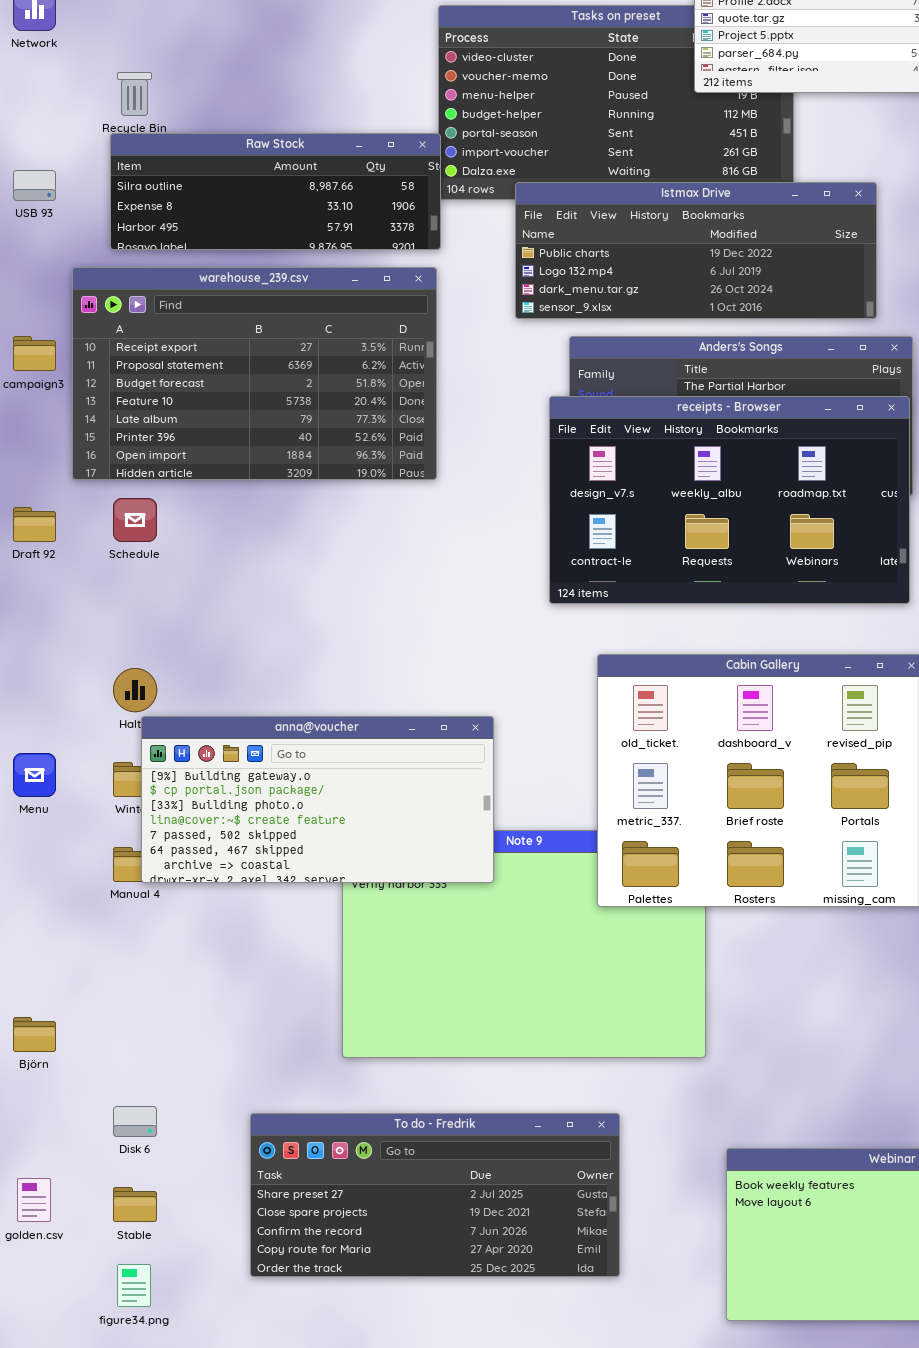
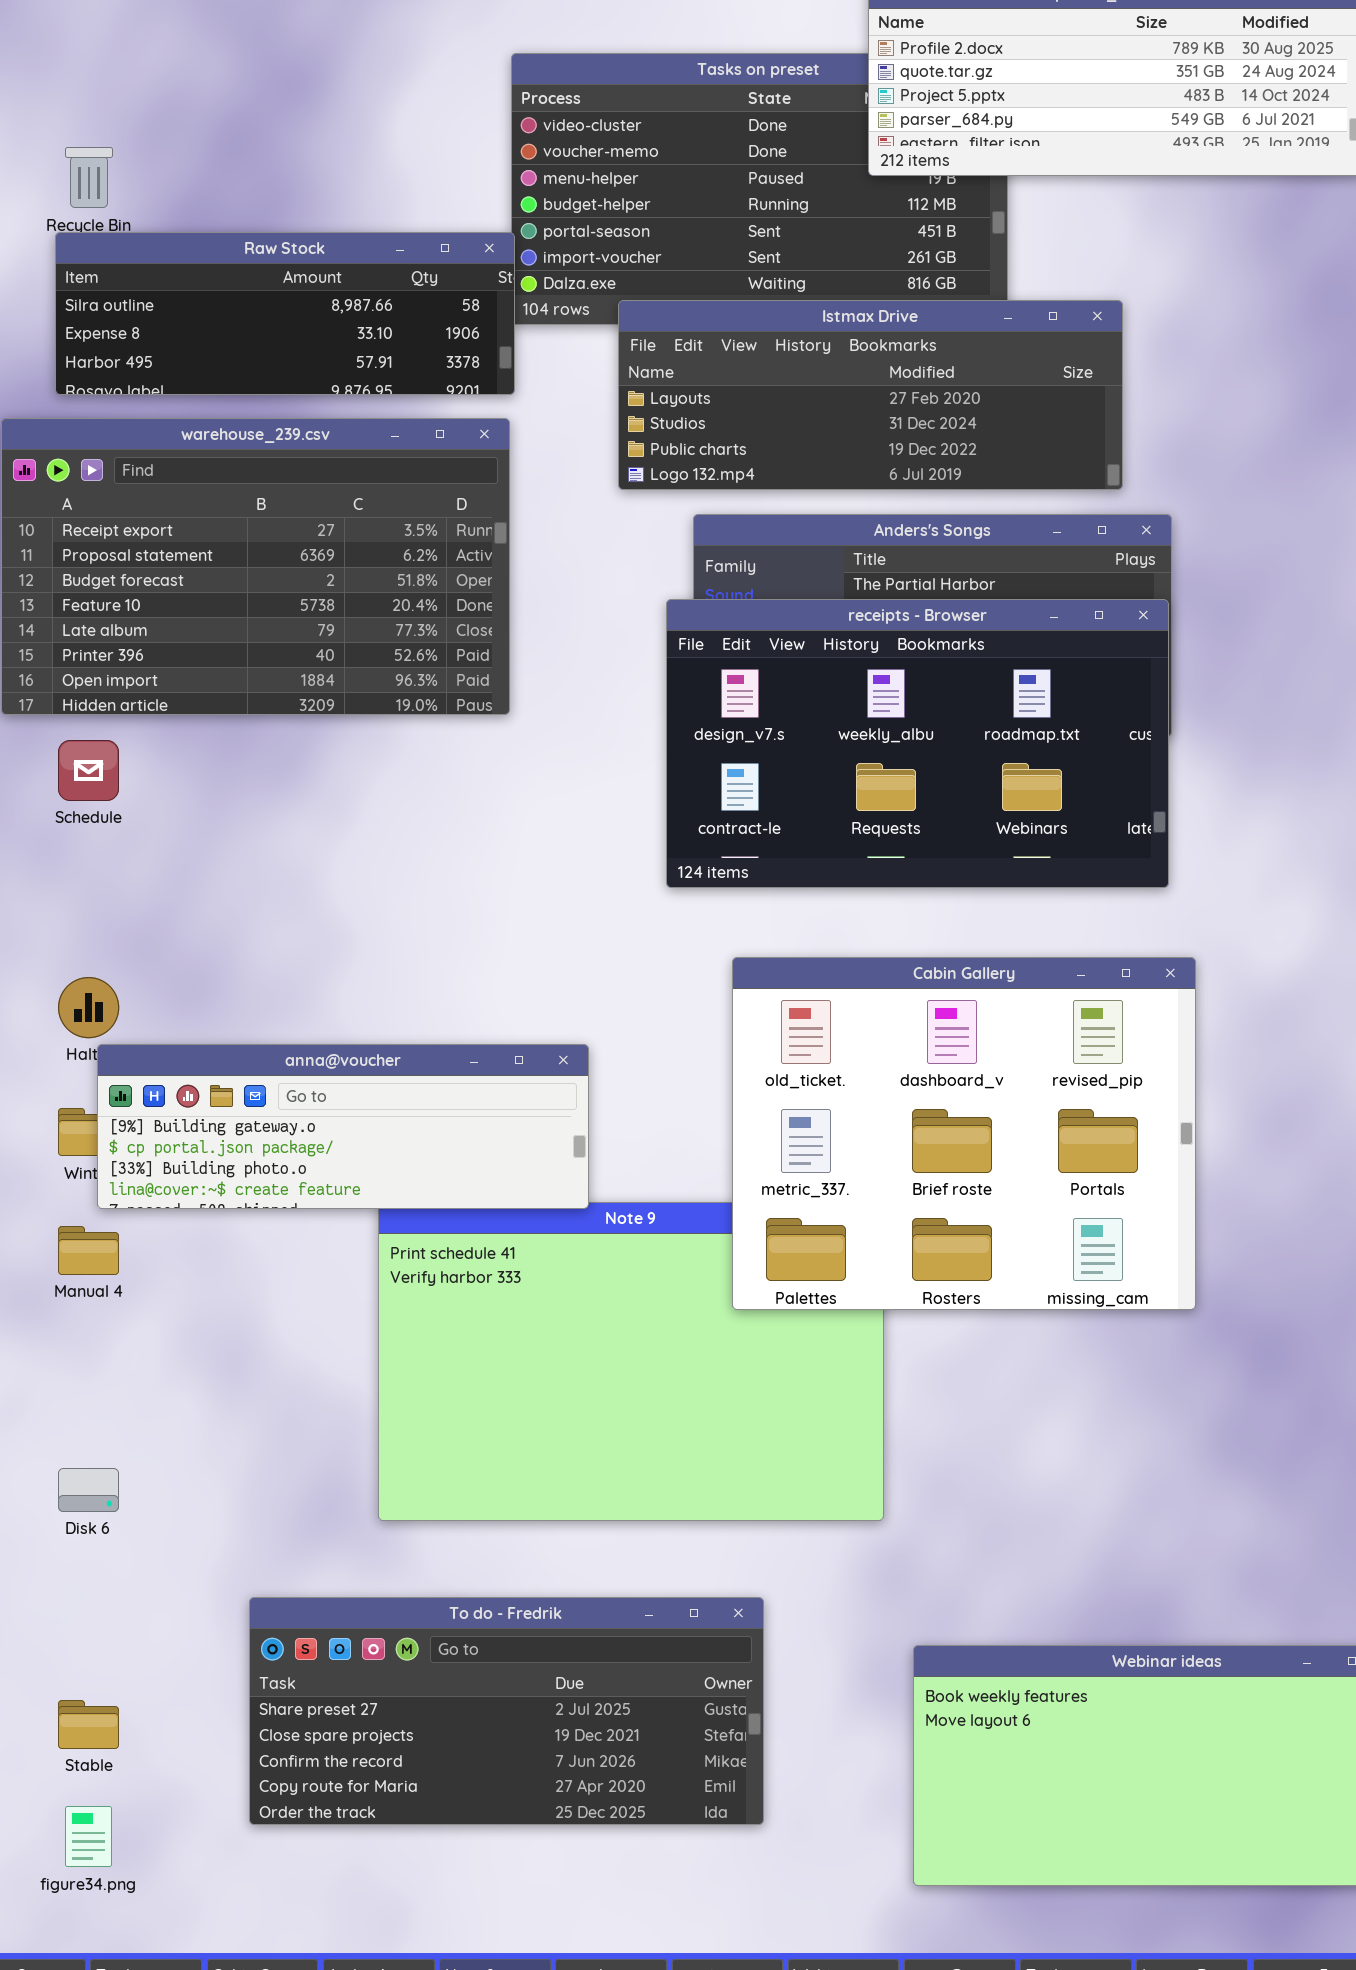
Istmax Drive: [515,182,877,319] -> [618,300,1123,490], scrolled up 2 rows
anna@voucher: [141,716,494,883] -> [97,1044,589,1209], resized
Disk 6: [113,1106,157,1137] -> [58,1468,119,1512], moved

